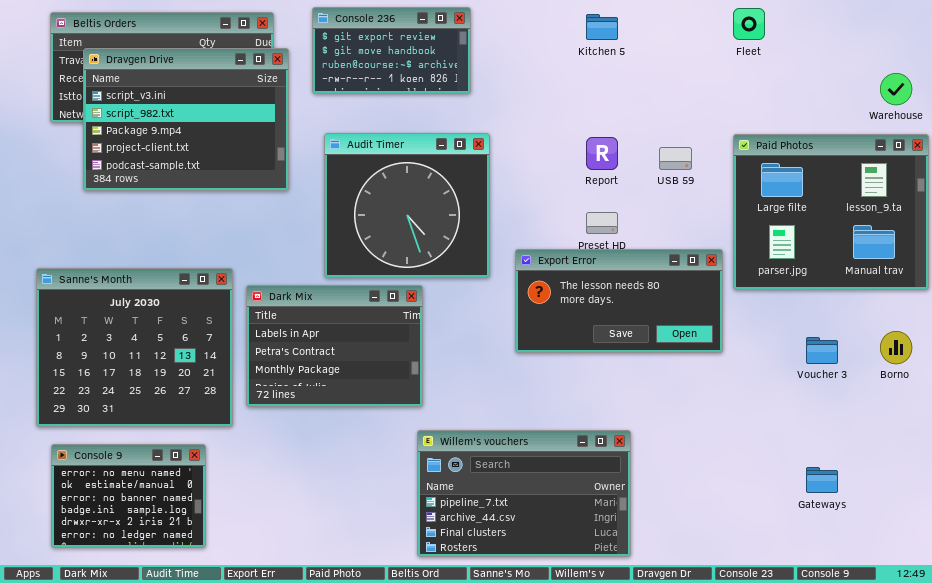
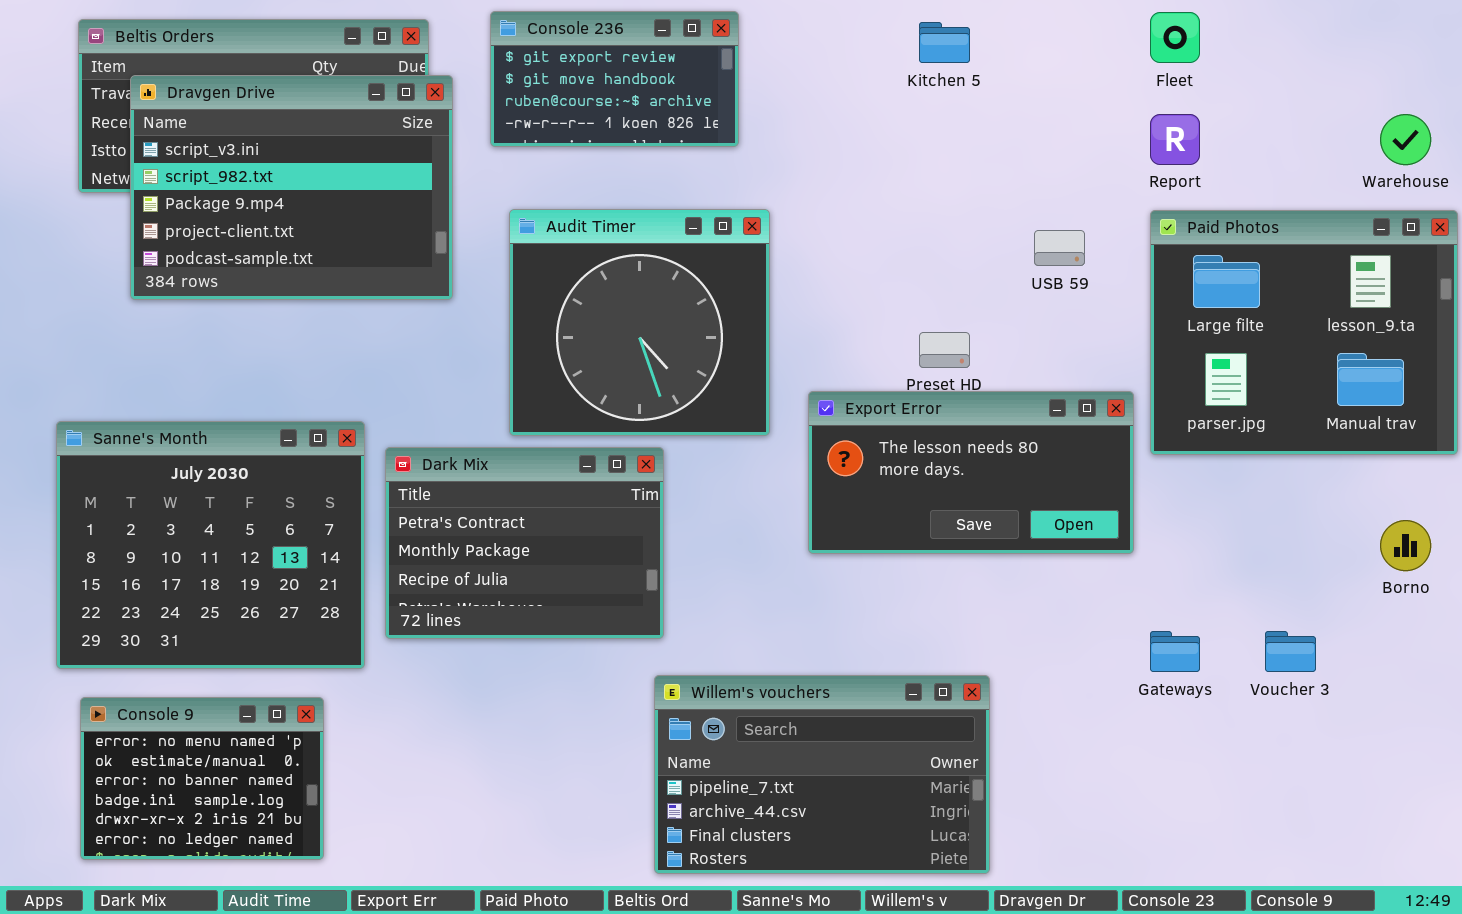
Report: [586,137,618,170] -> [1150,114,1200,165], moved
Dark Mix: [246,285,423,407] -> [385,447,664,639], scrolled down 1 row
Voucher 3: [806,337,838,364] -> [1265,631,1316,672], moved
Gateways: [806,467,838,493] -> [1150,631,1200,672], moved

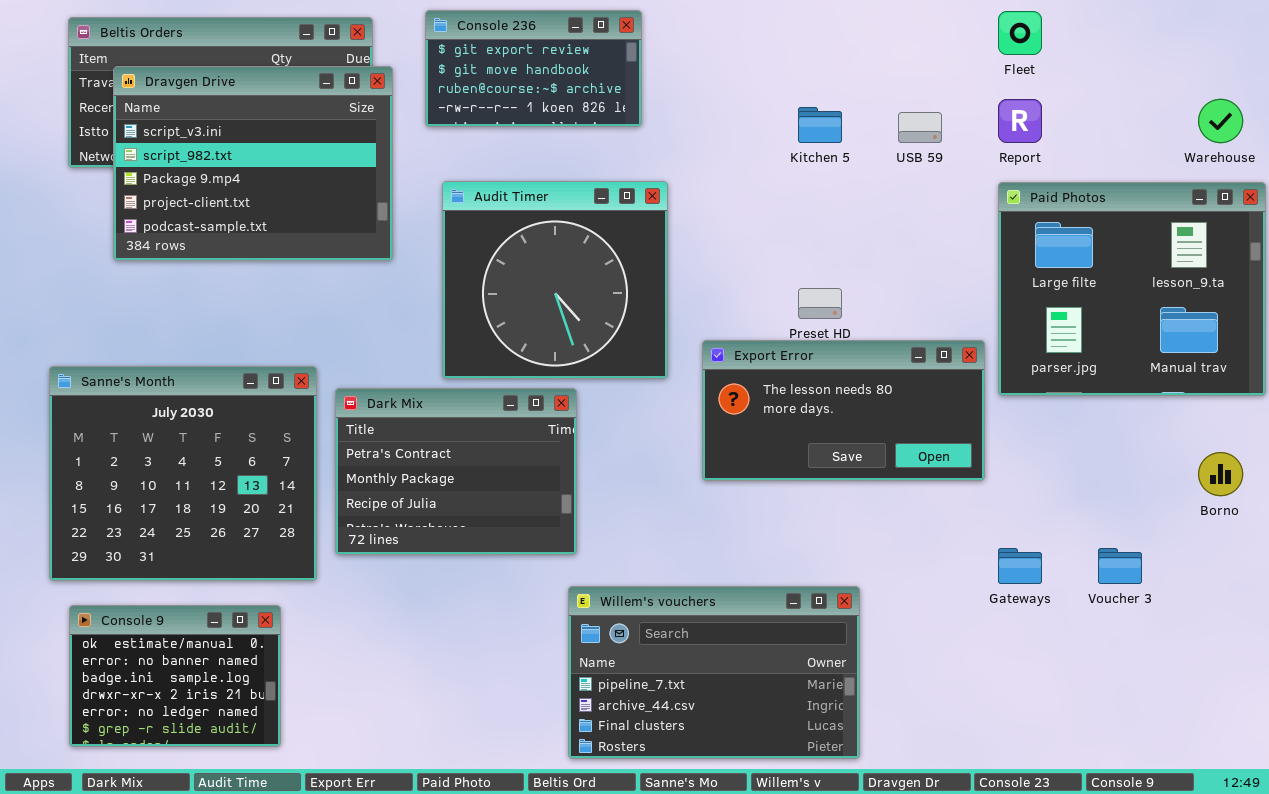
Kitchen 5: [919,22,970,63] -> [798,107,842,143], moved
USB 59: [1034,230,1085,266] -> [898,112,942,143], moved
Console 9: [80,697,324,860] -> [69,605,281,747], scrolled down 1 row

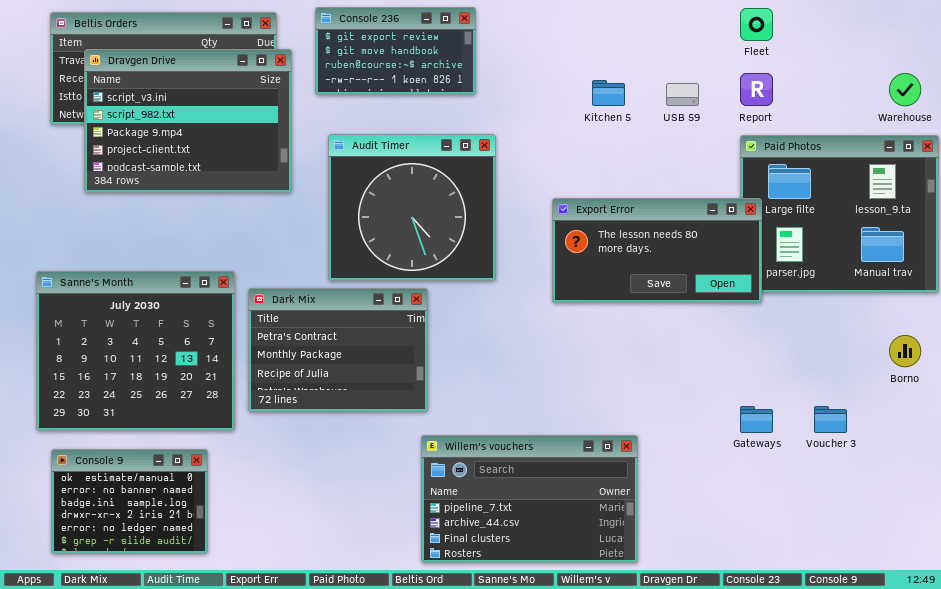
Export Error: [702,340,985,481] -> [552,198,762,303], moved

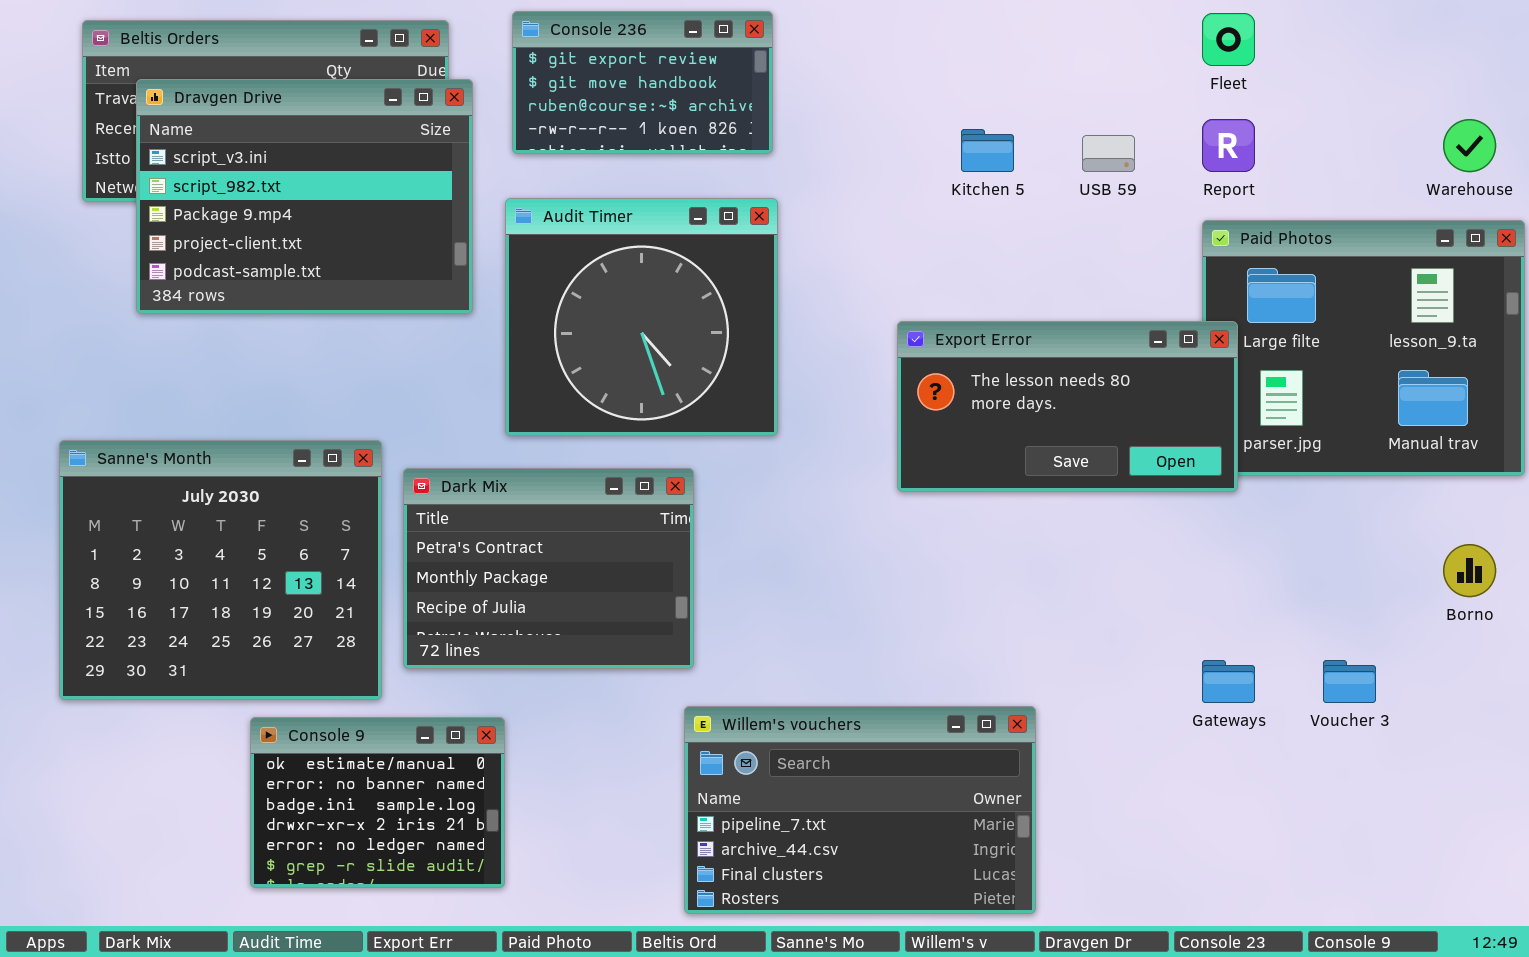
Audit Timer: [328,134,496,281] -> [505,198,778,436], moved
Console 9: [51,449,208,554] -> [250,717,505,888], moved

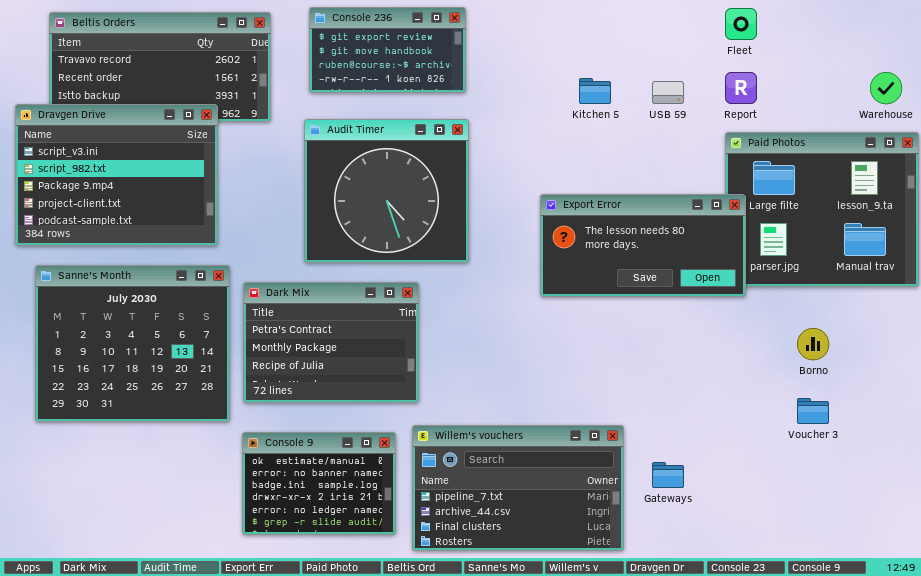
Dravgen Drive: [136,79,473,314] -> [15,104,218,246], moved
Borno: [1443,544,1496,597] -> [797,328,829,360], moved
Gateways: [1202,660,1255,703] -> [652,462,684,488], moved
Console 9: [250,717,505,888] -> [242,432,396,535], moved

